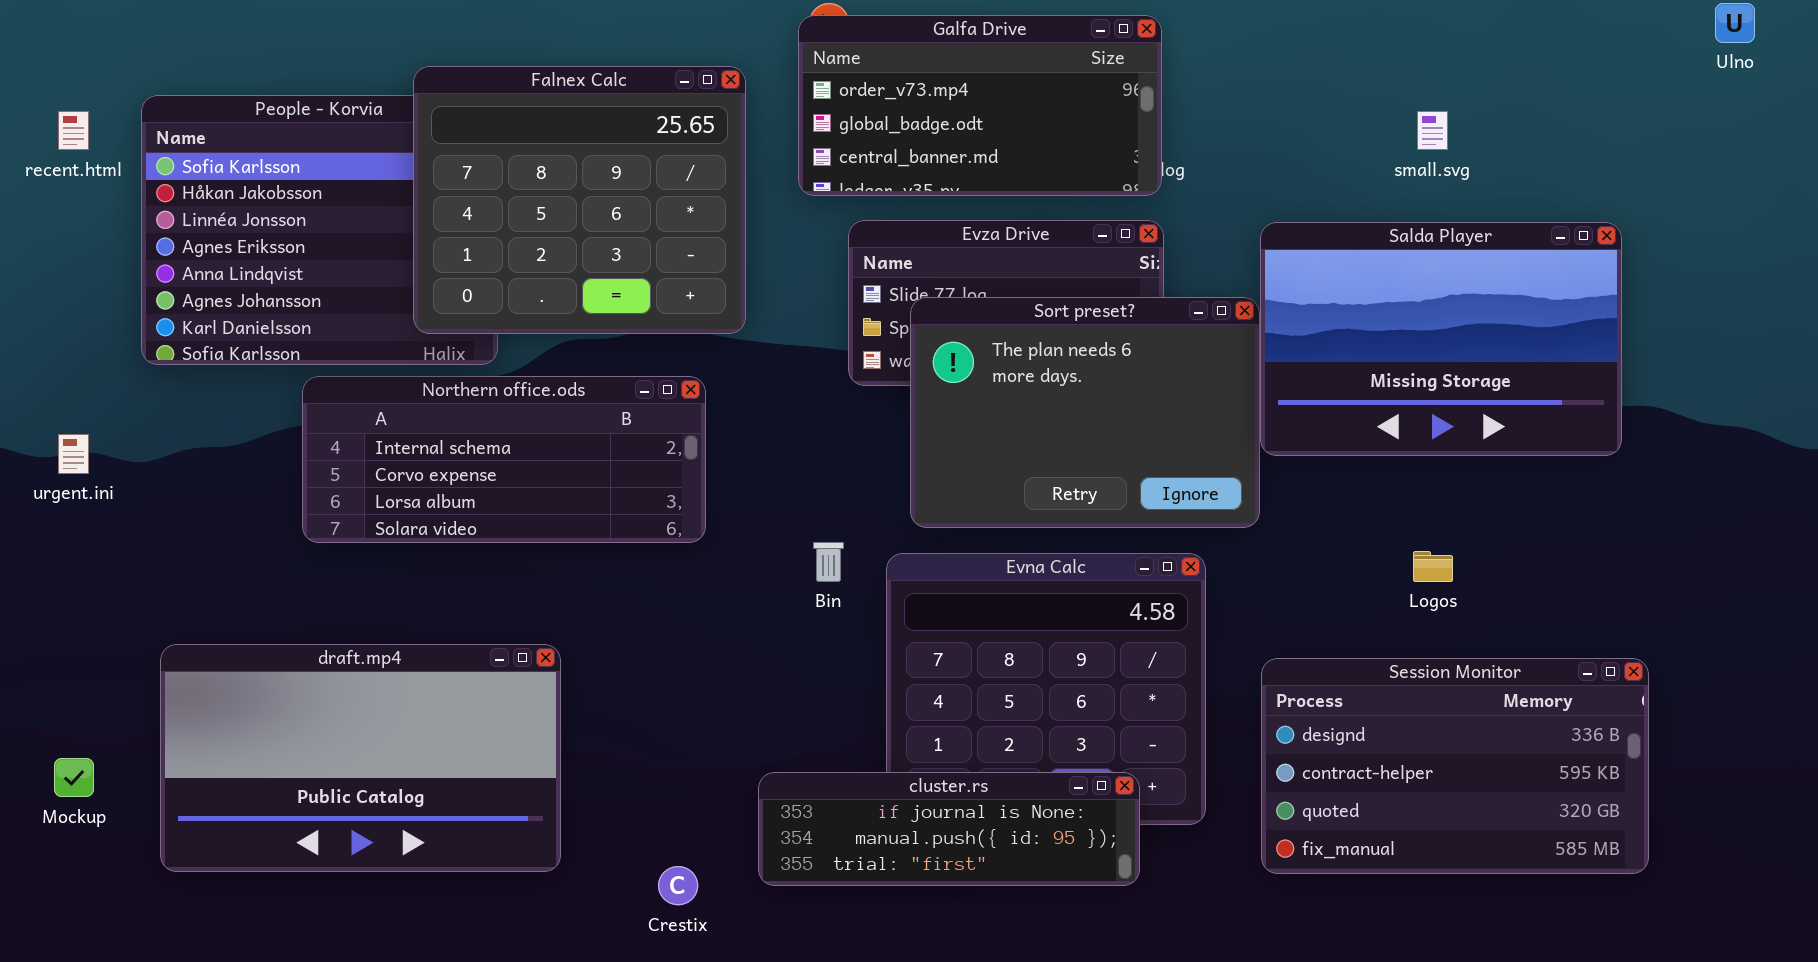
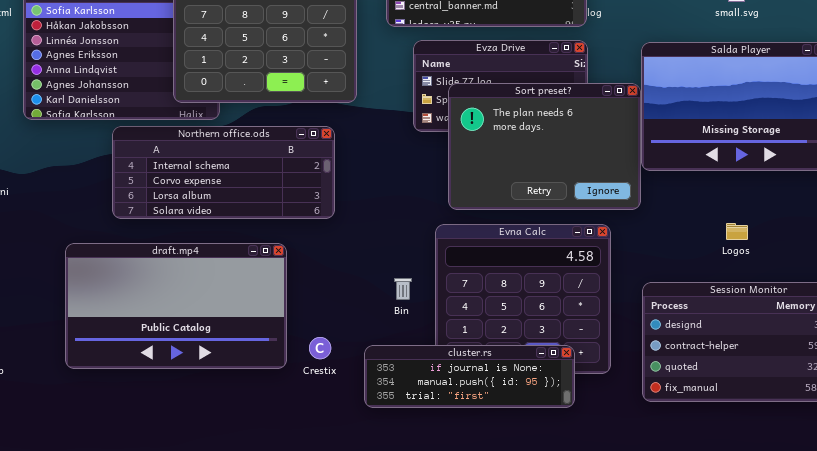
Bin: [813,542,844,582] -> [394,278,412,300], moved
draft.mp4: [160,644,561,872] -> [65,243,287,369], moved
Crestix: [658,866,698,905] -> [309,337,331,359], moved

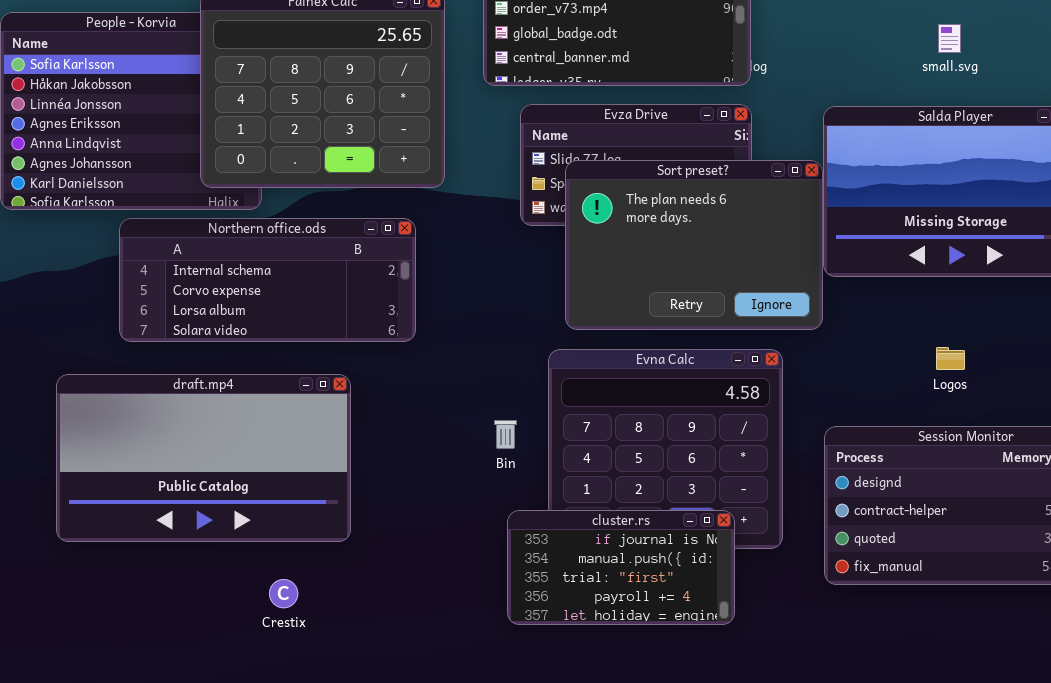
Crestix: [309,337,331,359] -> [269,579,298,608], moved
cluster.rs: [364,345,575,408] -> [507,510,735,625], resized

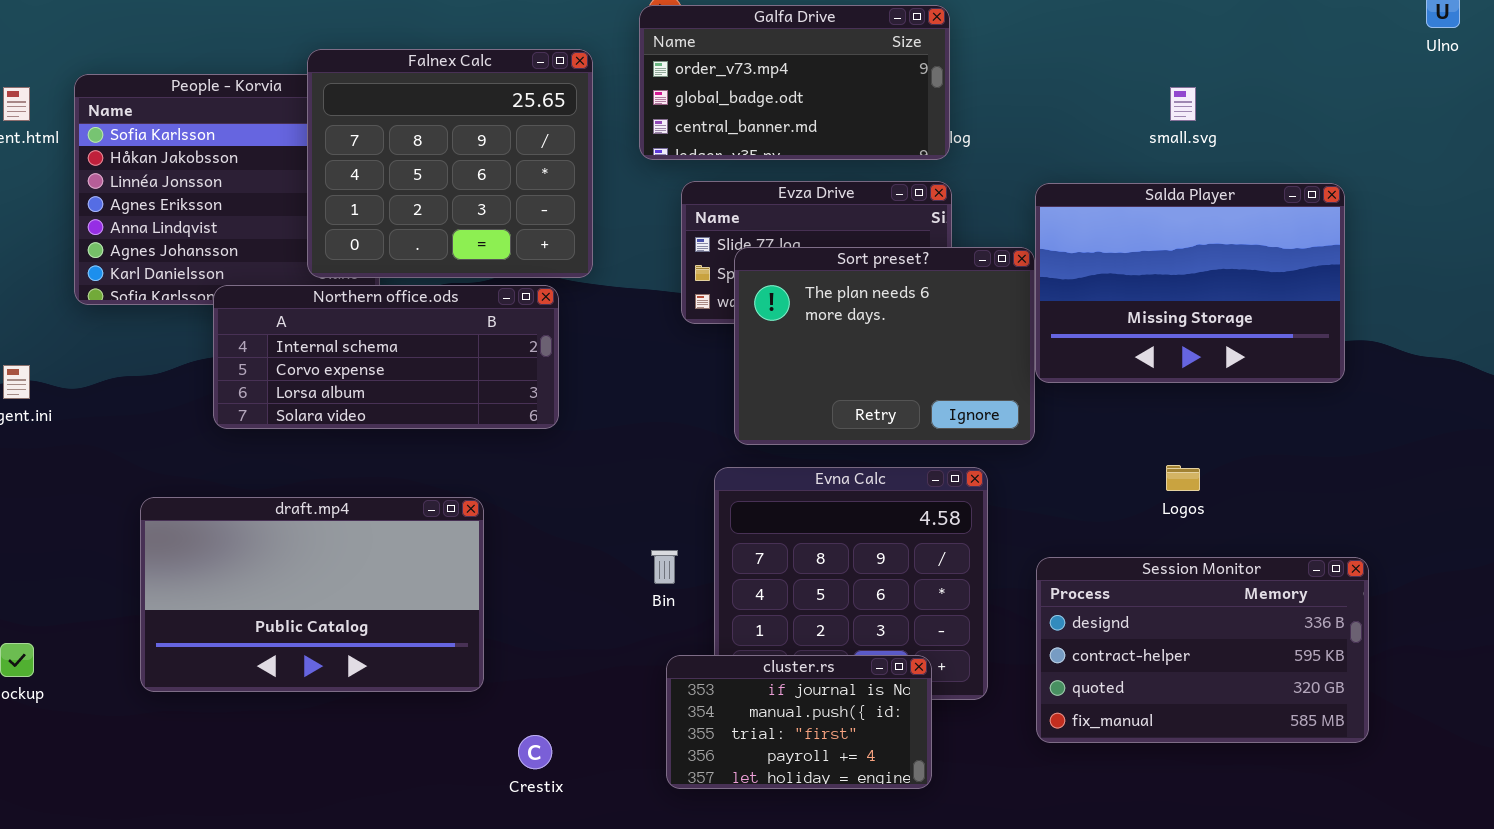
Northern office.ods: [119,218,416,342] -> [213,285,559,429], moved
Crestix: [269,579,298,608] -> [518,735,552,769], moved

